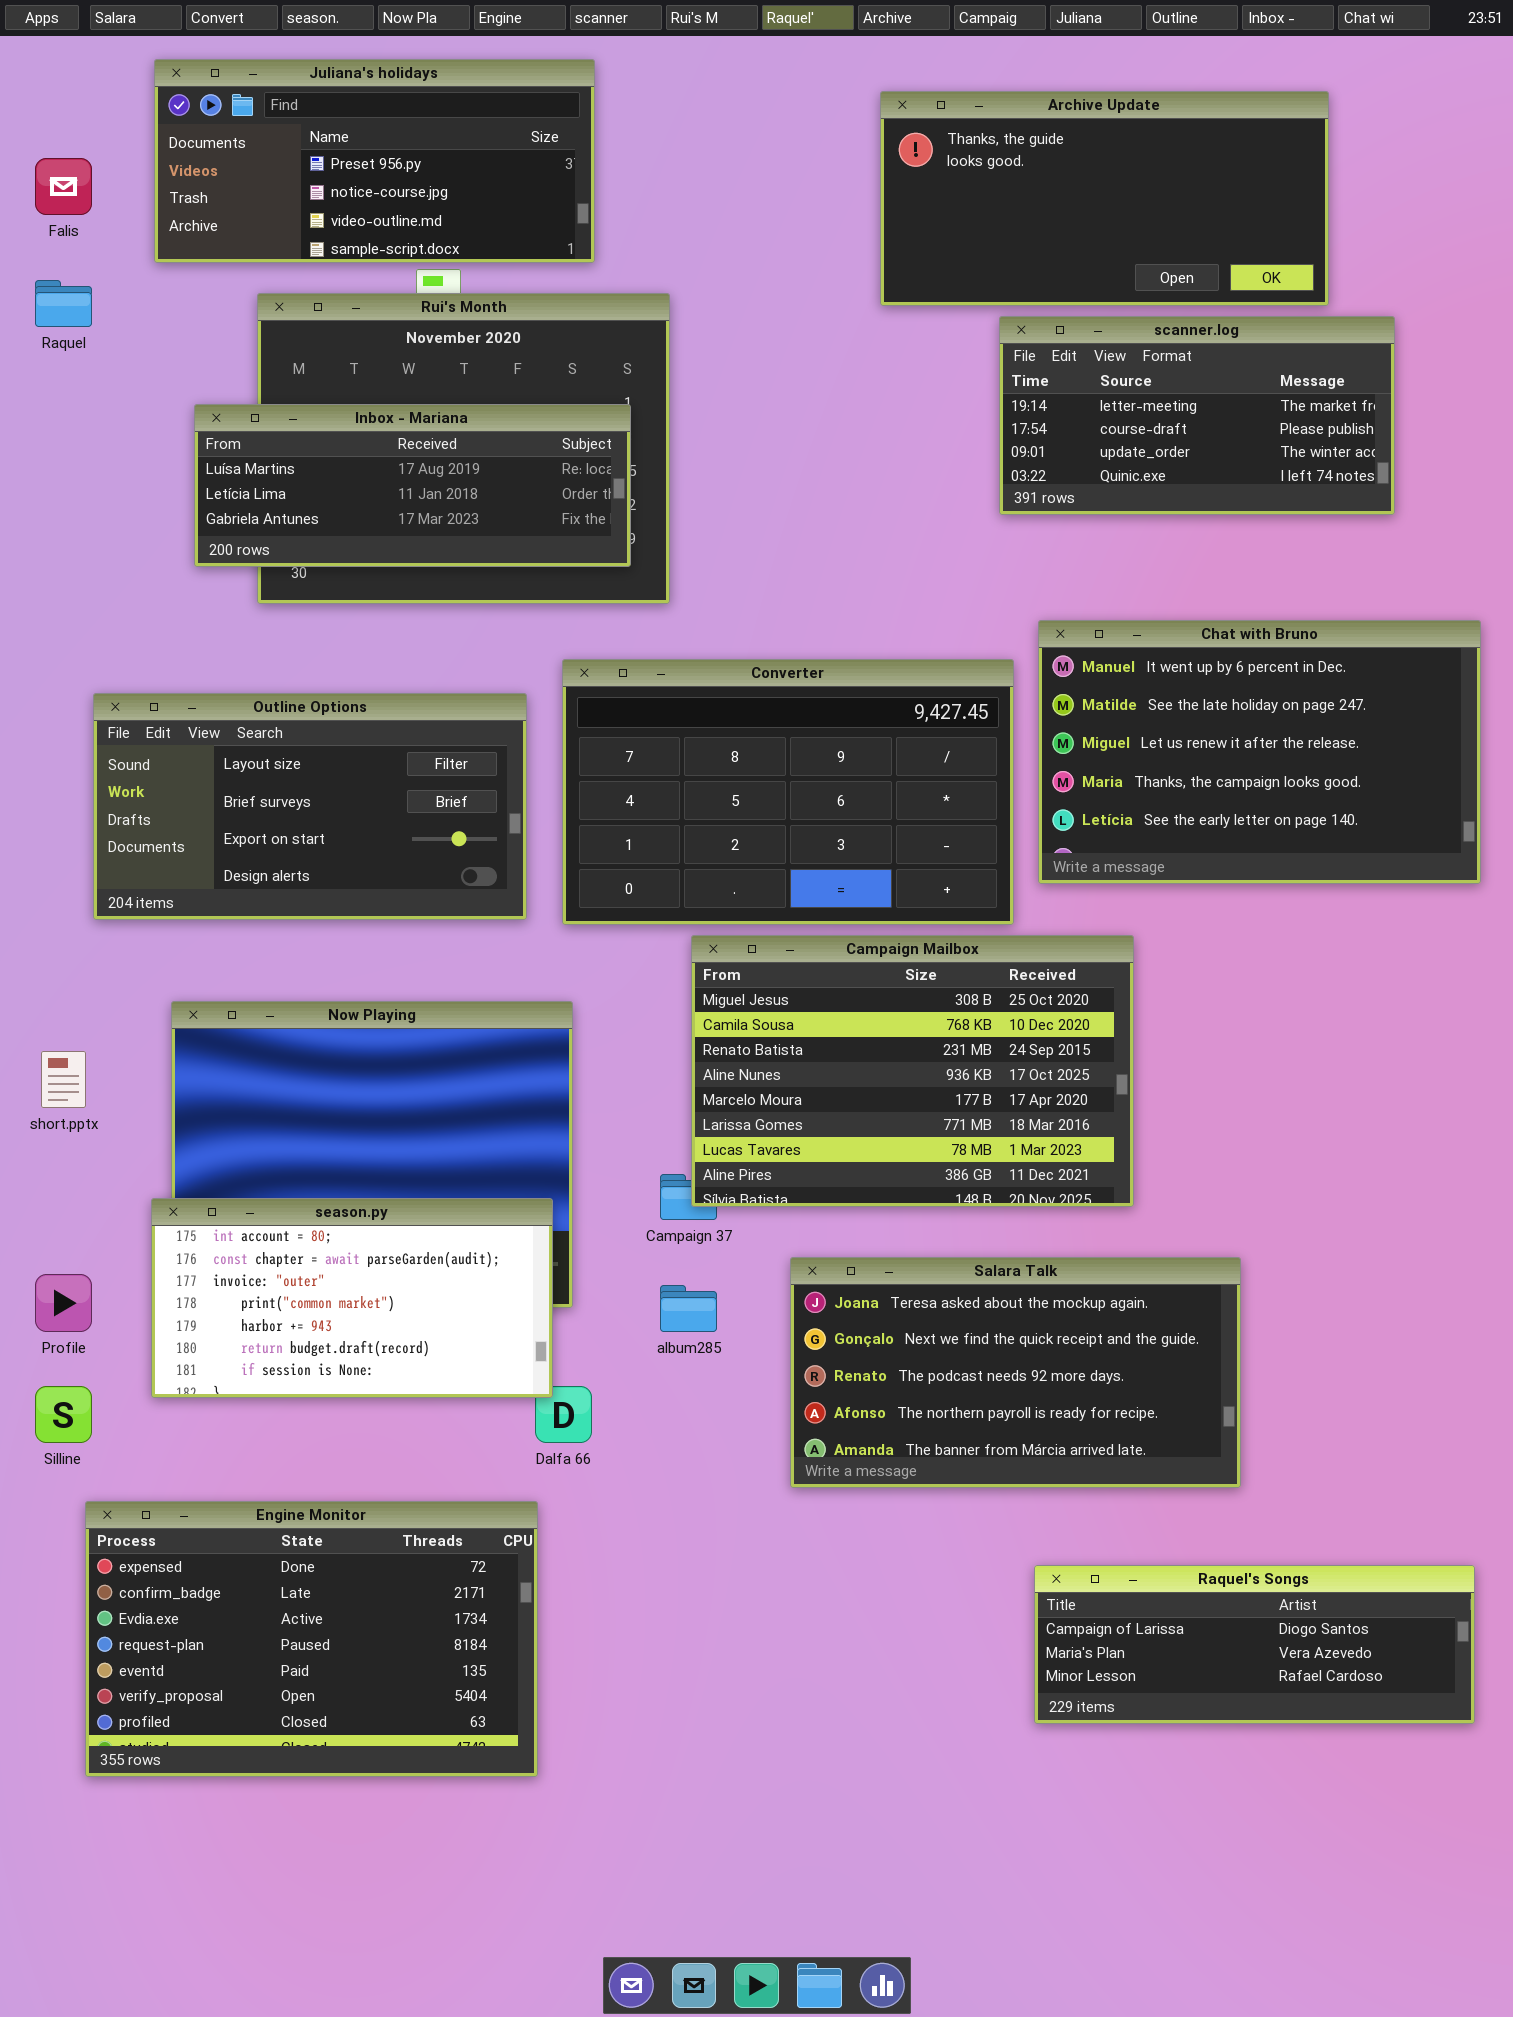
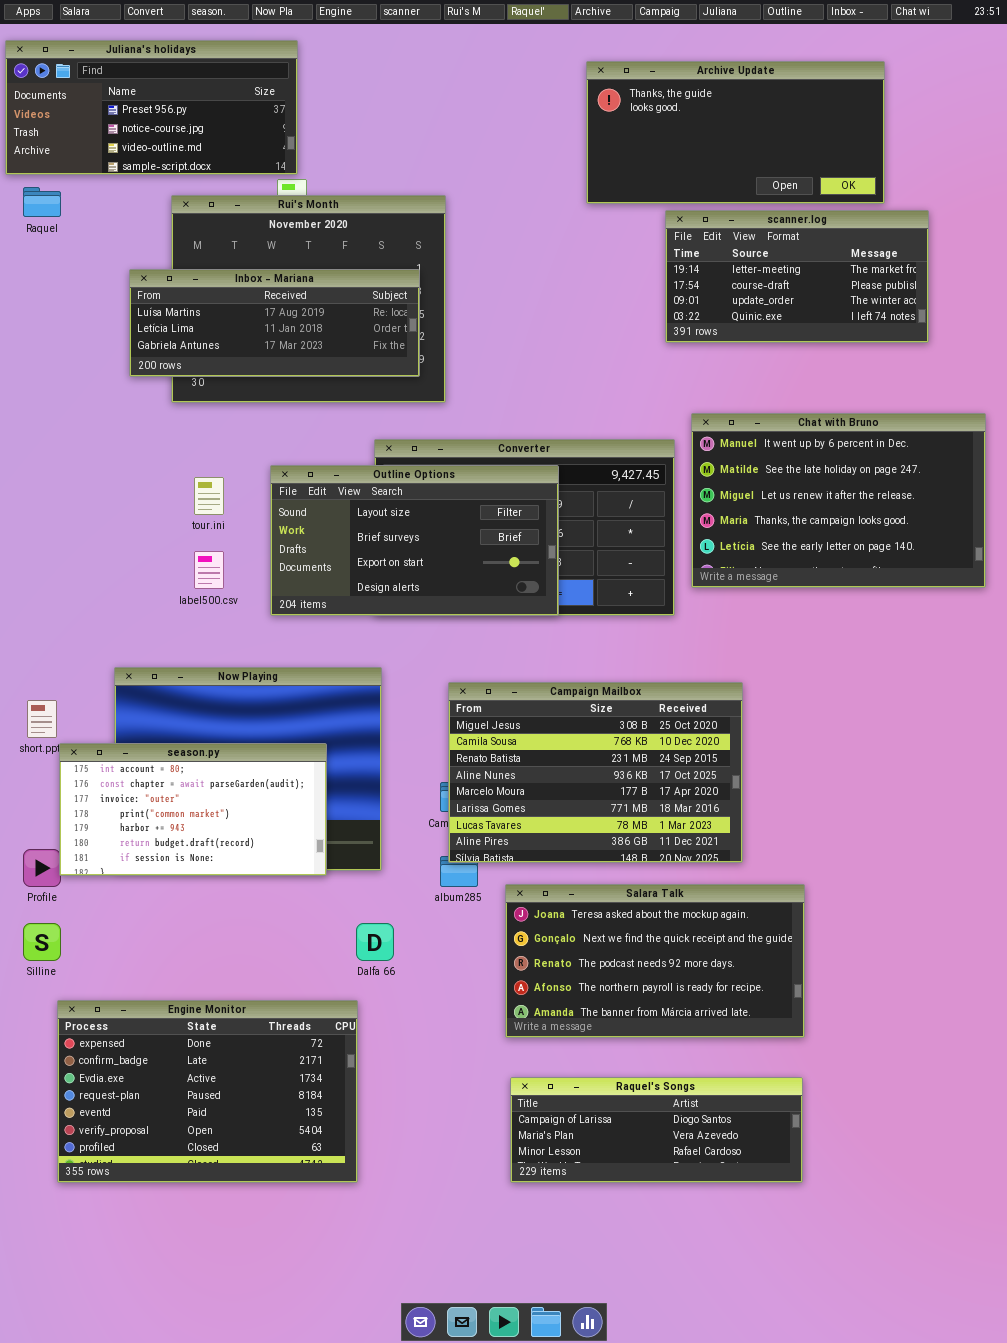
Juliana's holidays: [154,59,595,263] -> [5,40,298,175], moved
Outline Options: [93,693,527,920] -> [270,465,559,616], moved
Campaign Mailbox: [691,935,1134,1207] -> [448,682,743,863], moved
season.py: [151,1198,553,1398] -> [59,743,327,876], moved
Salara Talk: [790,1257,1241,1488] -> [505,884,805,1038], moved
Raquel's Songs: [1034,1565,1475,1724] -> [510,1077,803,1183], moved

